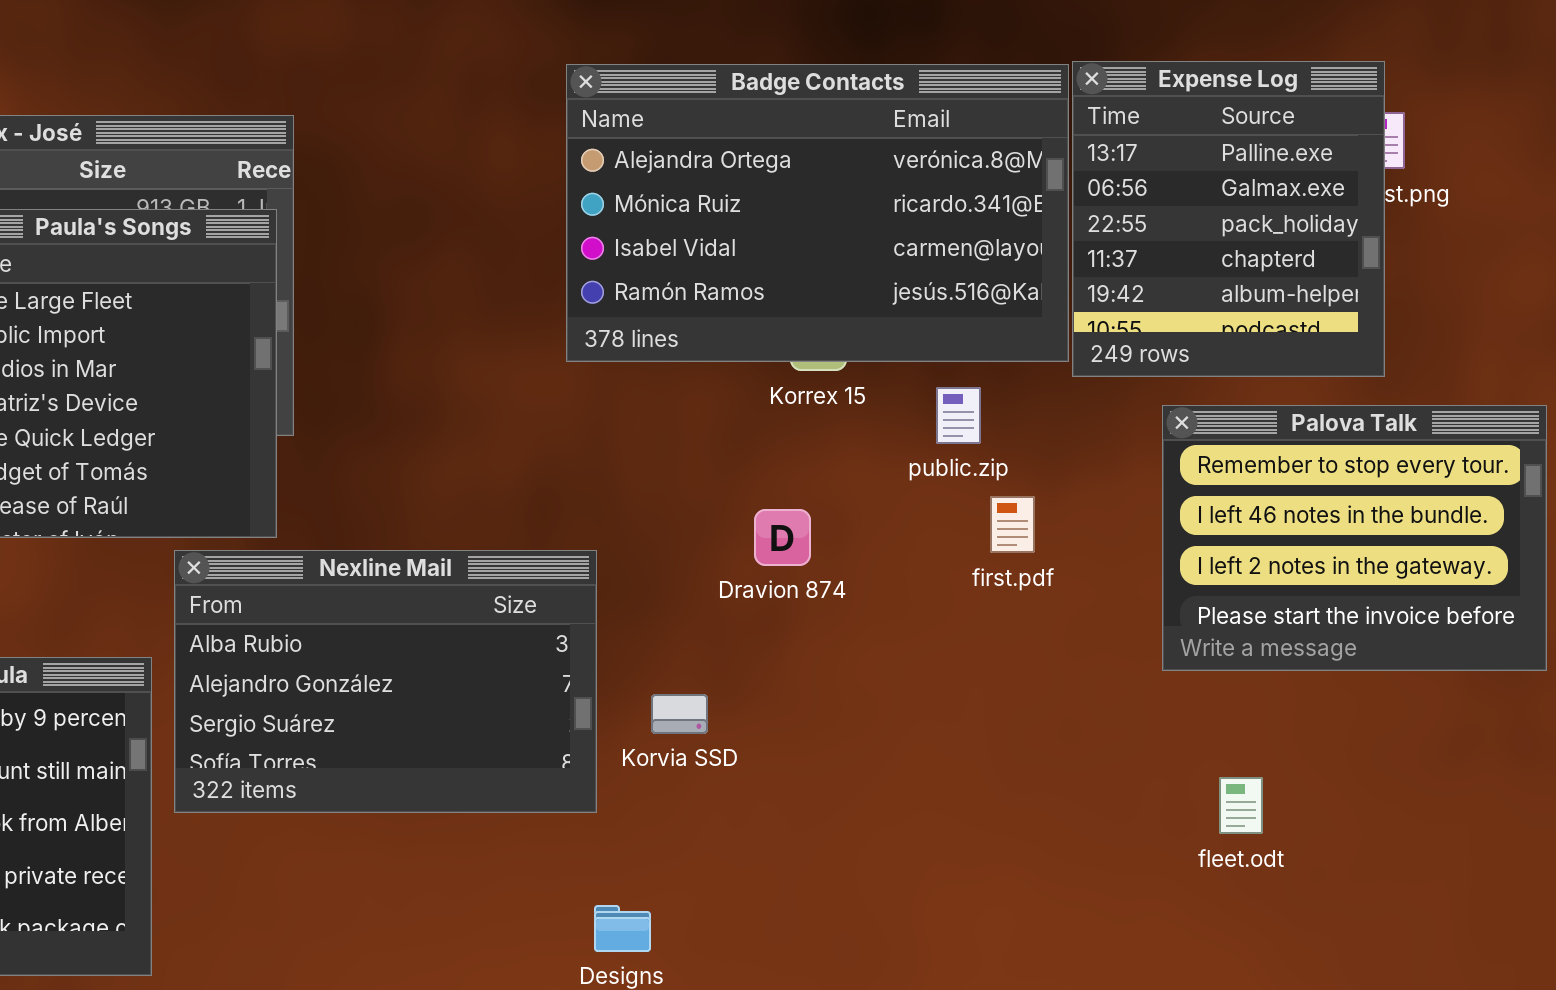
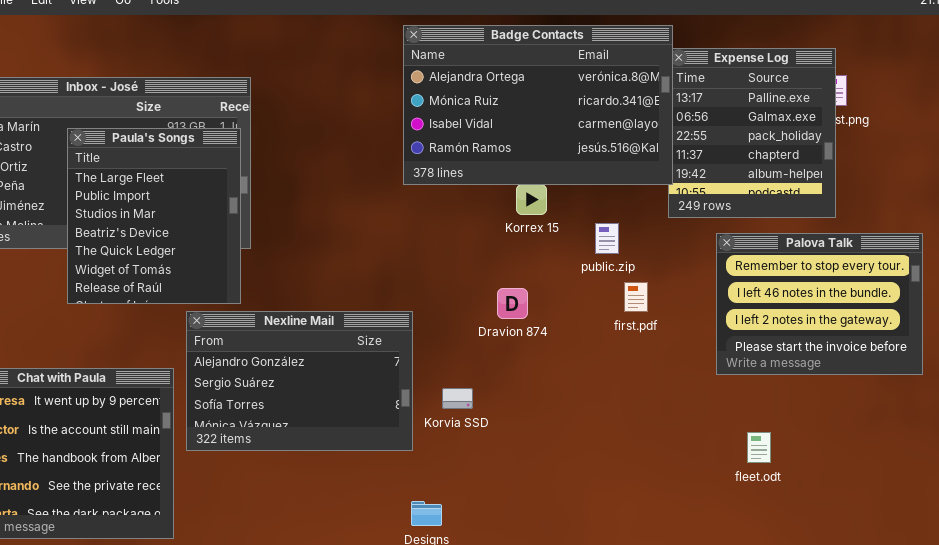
Badge Contacts: [566,64,1069,362] -> [403,25,673,185], moved
Nexline Mail: [174,550,597,813] -> [186,311,413,451], scrolled down 1 row

